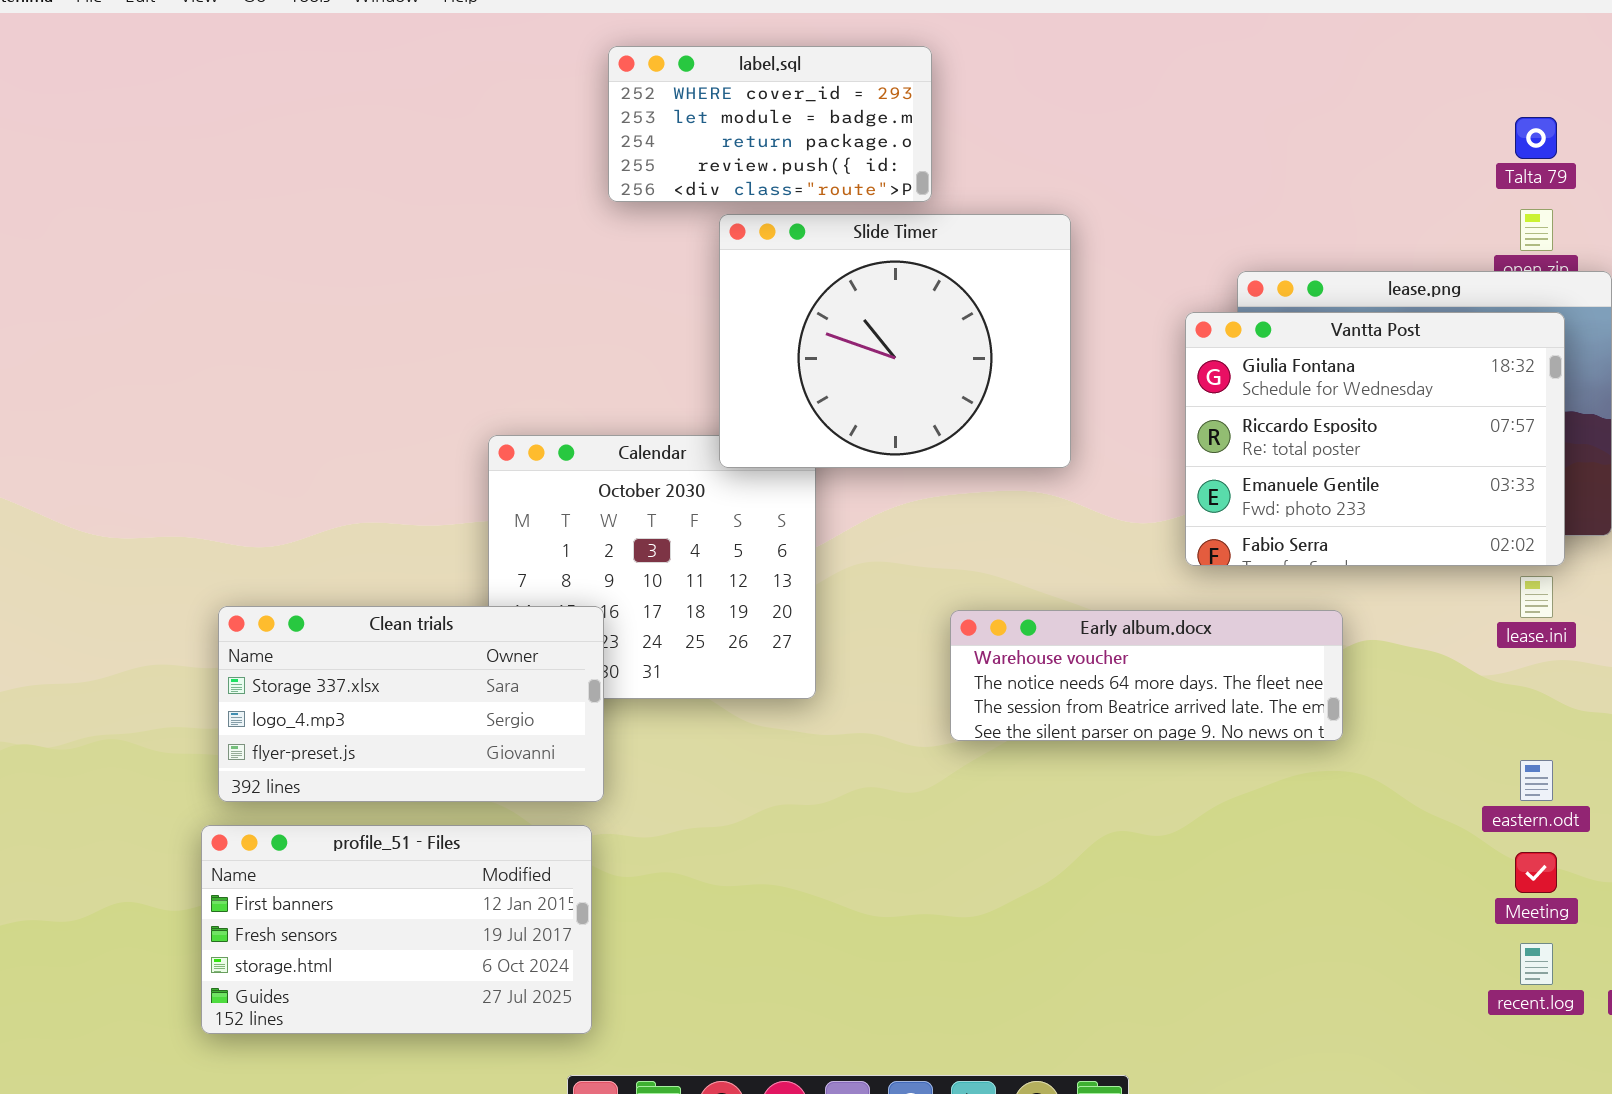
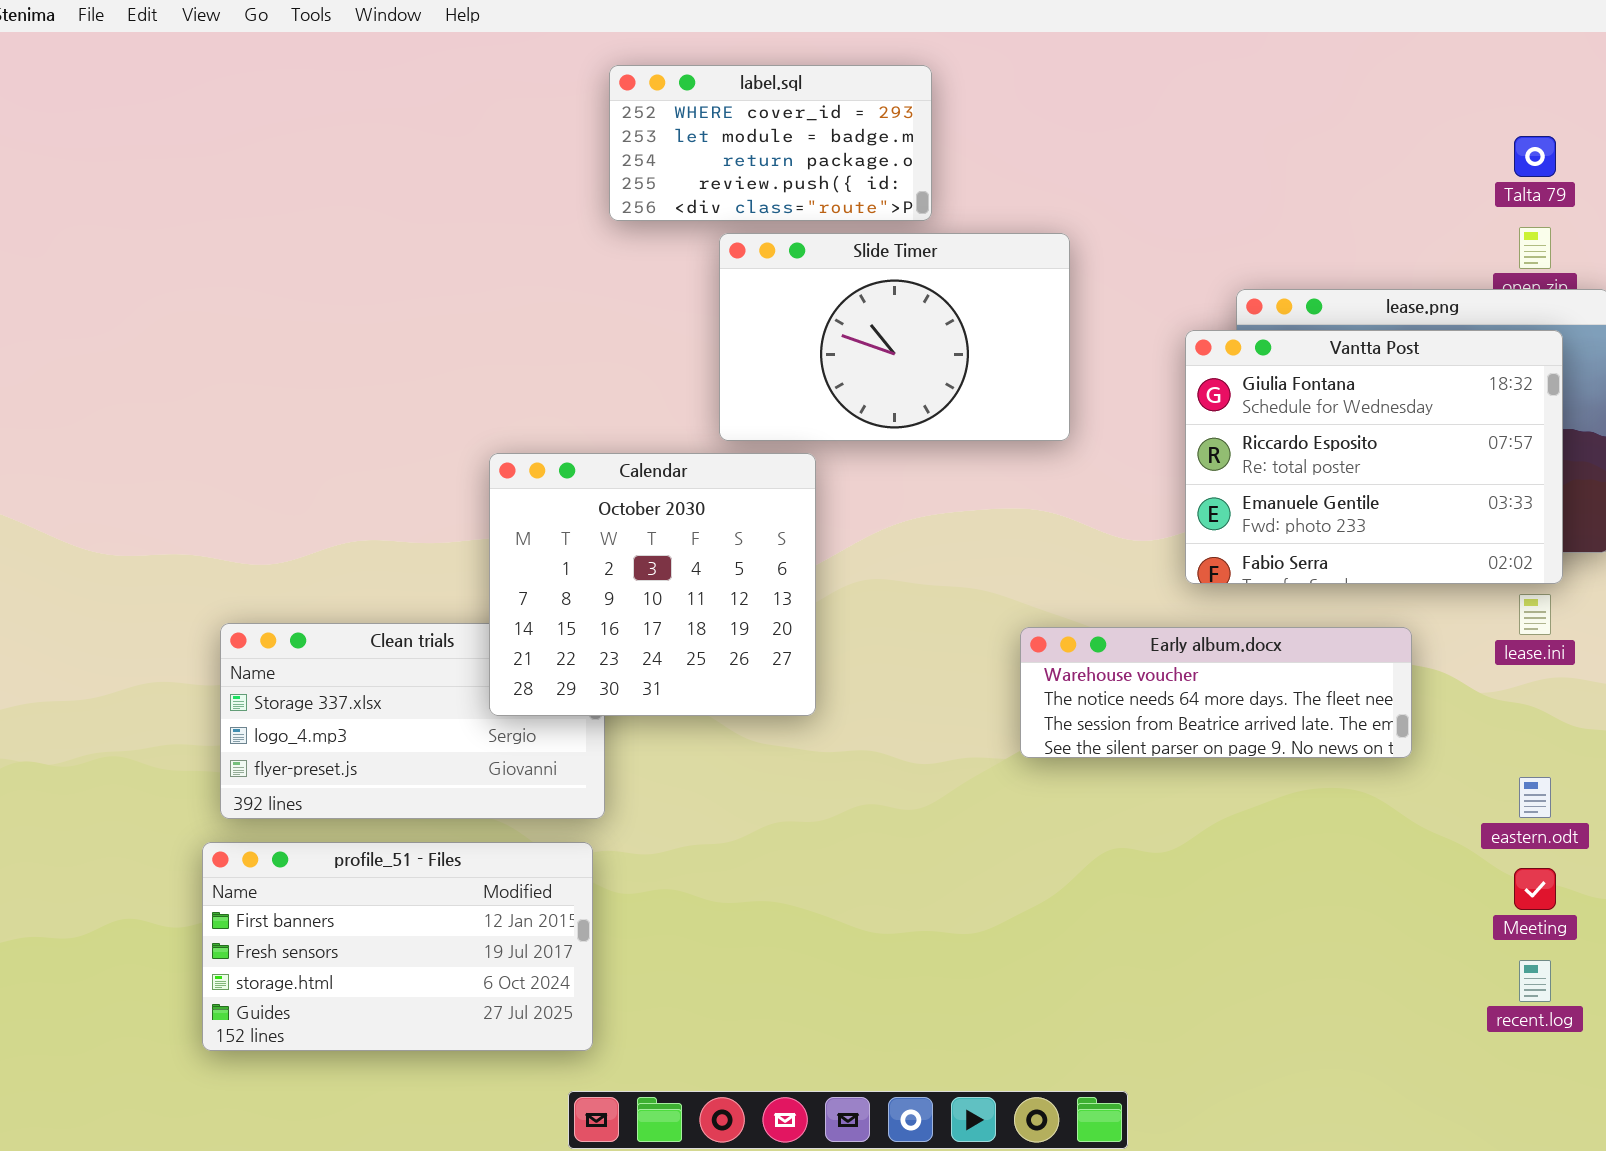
Slide Timer: [719,214,1071,468] -> [719,233,1070,441], resized
Calendar: [488,435,816,699] -> [489,453,816,716], raised
Early album.docx: [950,610,1343,741] -> [1020,627,1412,758], moved

